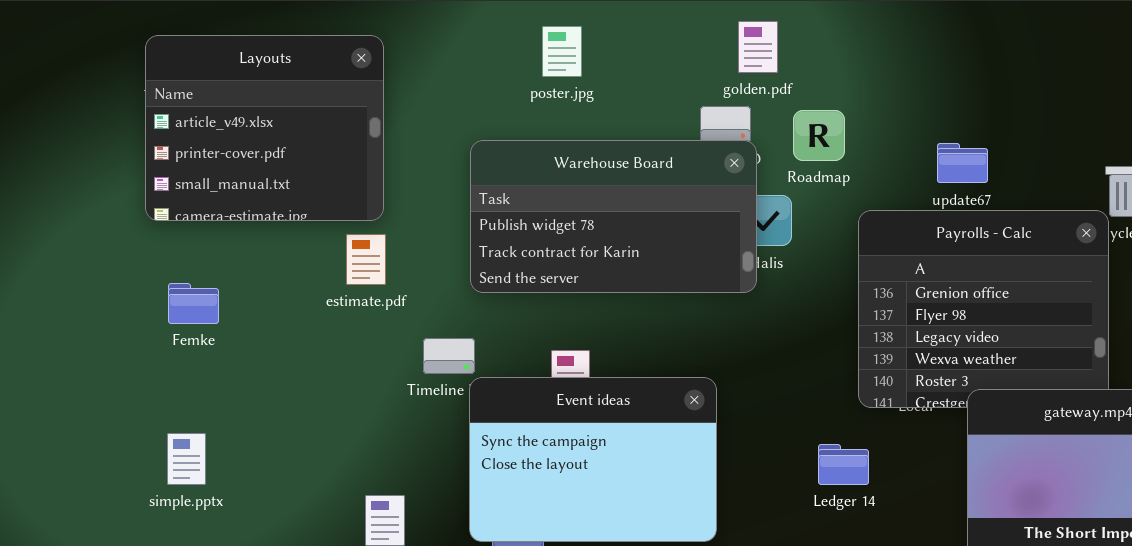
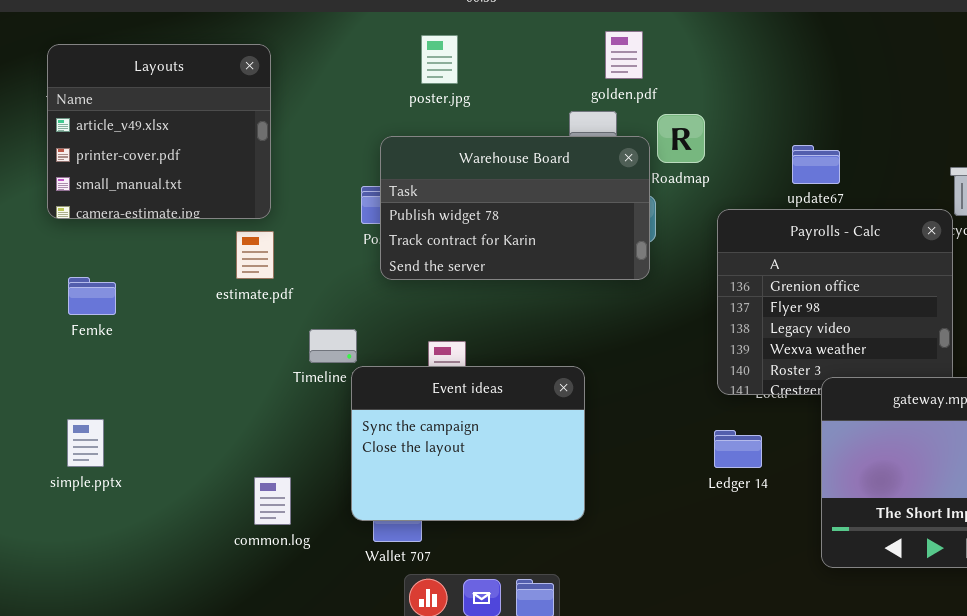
Warehouse Board: [470,140,757,293] -> [380,136,650,280], moved
Ledger 14: [818,444,869,485] -> [714,430,762,468], moved

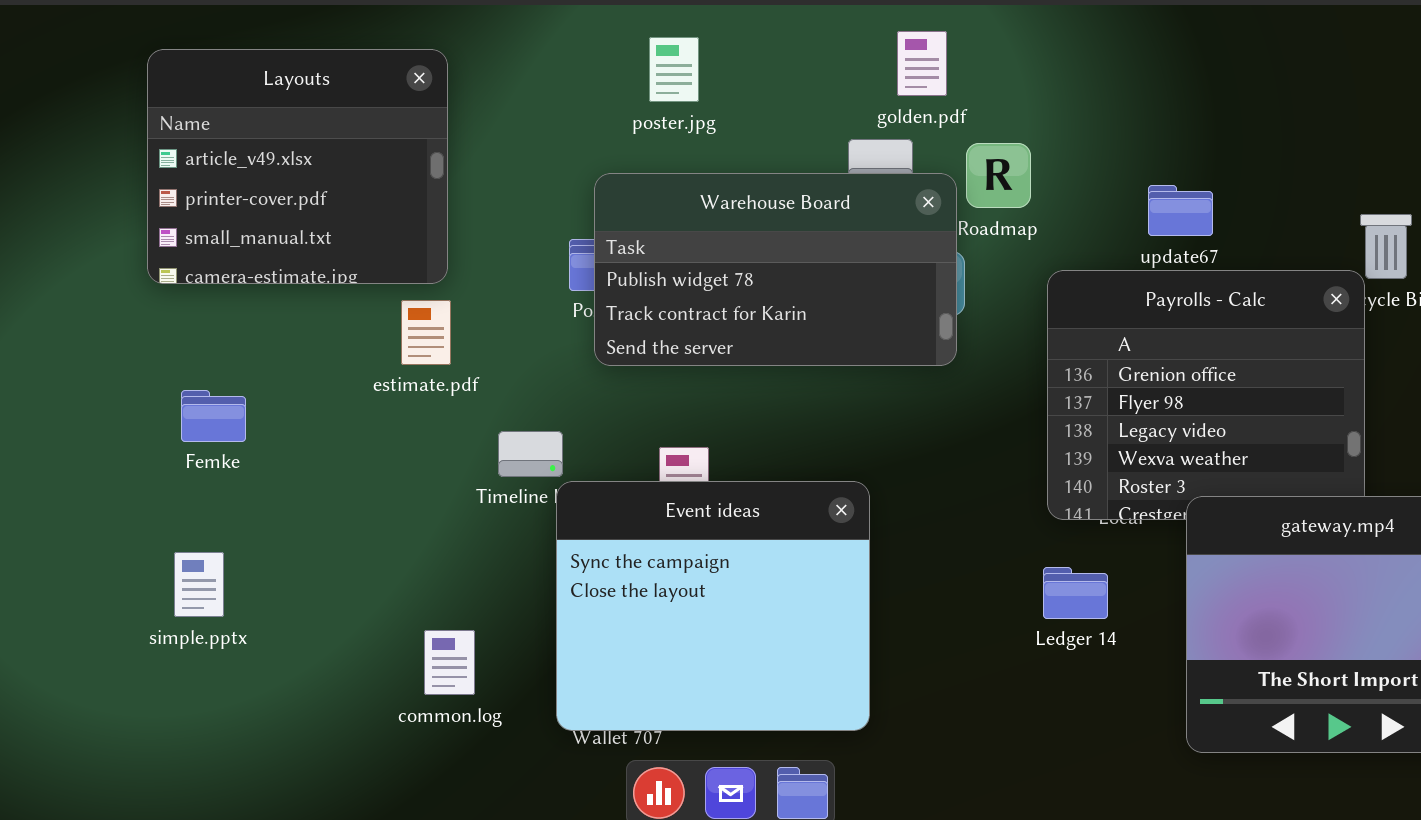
Femke: [68,277,116,315] -> [181,390,246,442], moved
Event ideas: [351,366,585,521] -> [556,481,870,731], resized

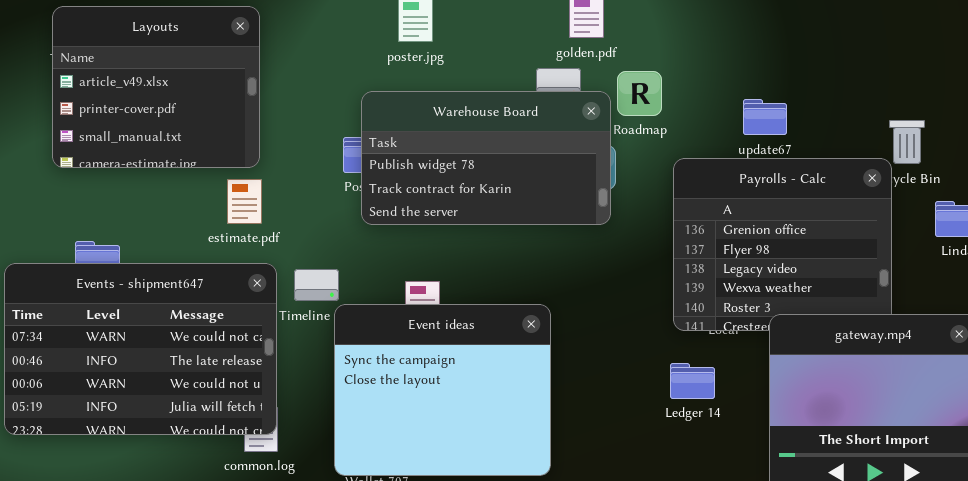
Events - shipment647: none -> [4,263,277,435], opened

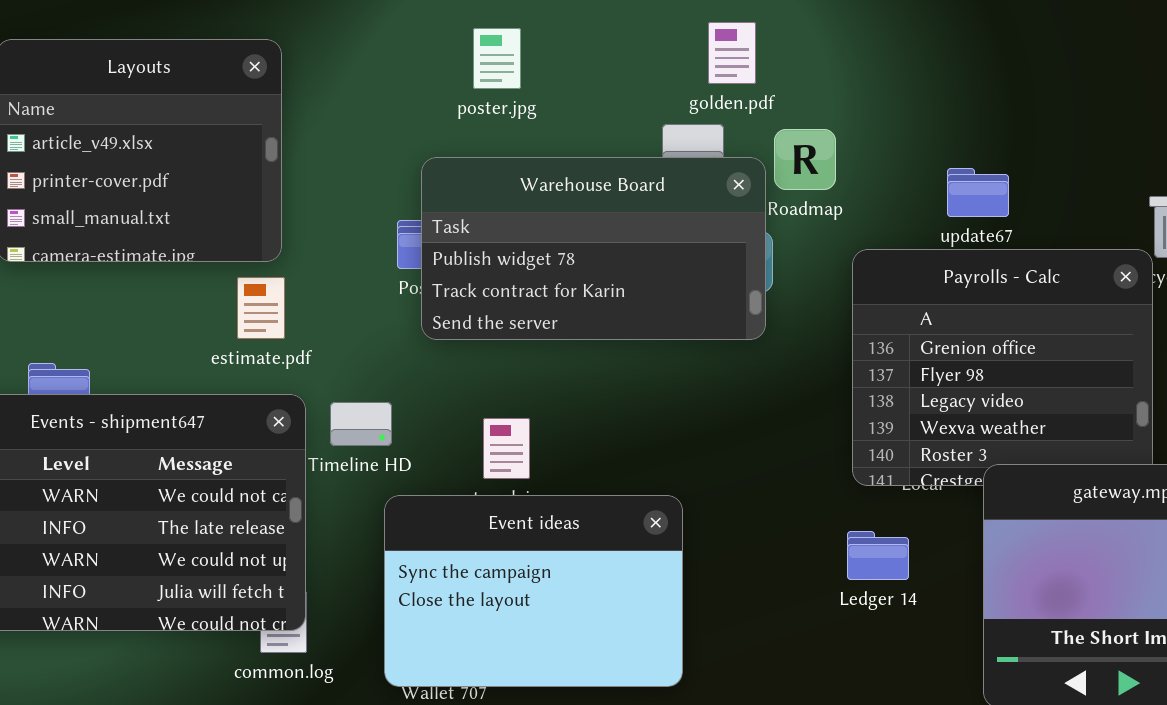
Event ideas: [334,304,551,476] -> [384,495,683,687], resized

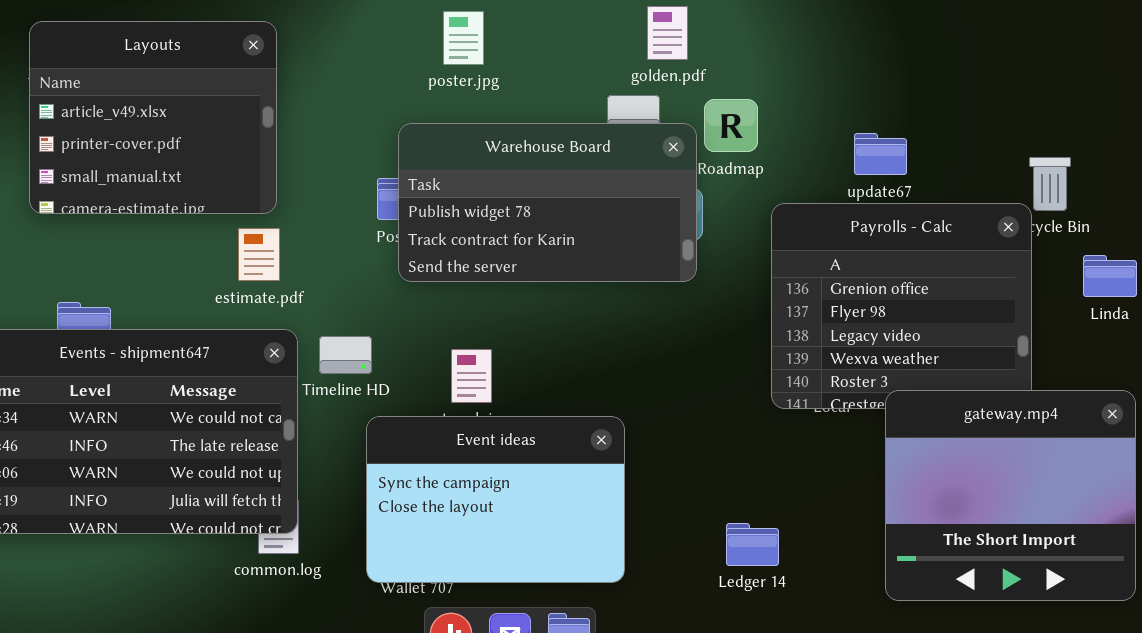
Ledger 14: [847,531,909,580] -> [726,523,779,566], moved

